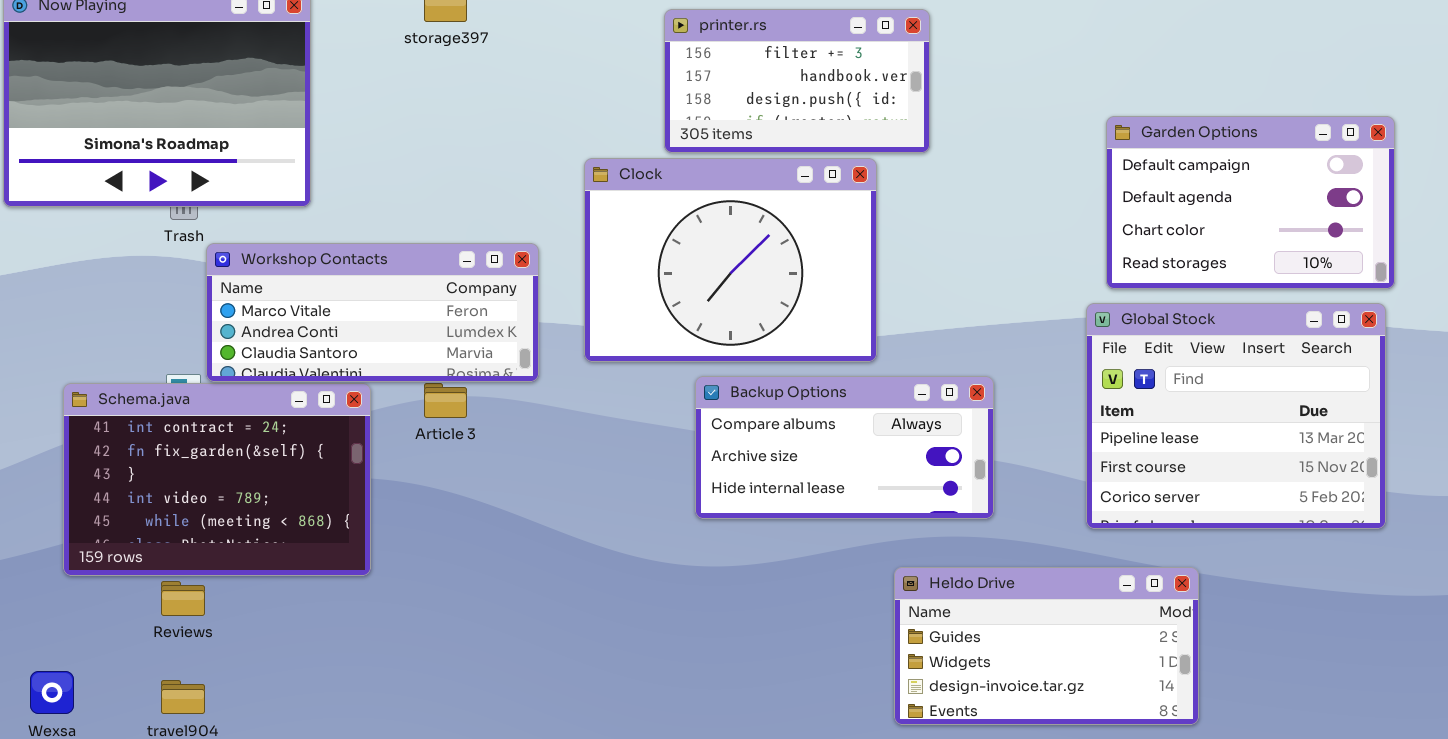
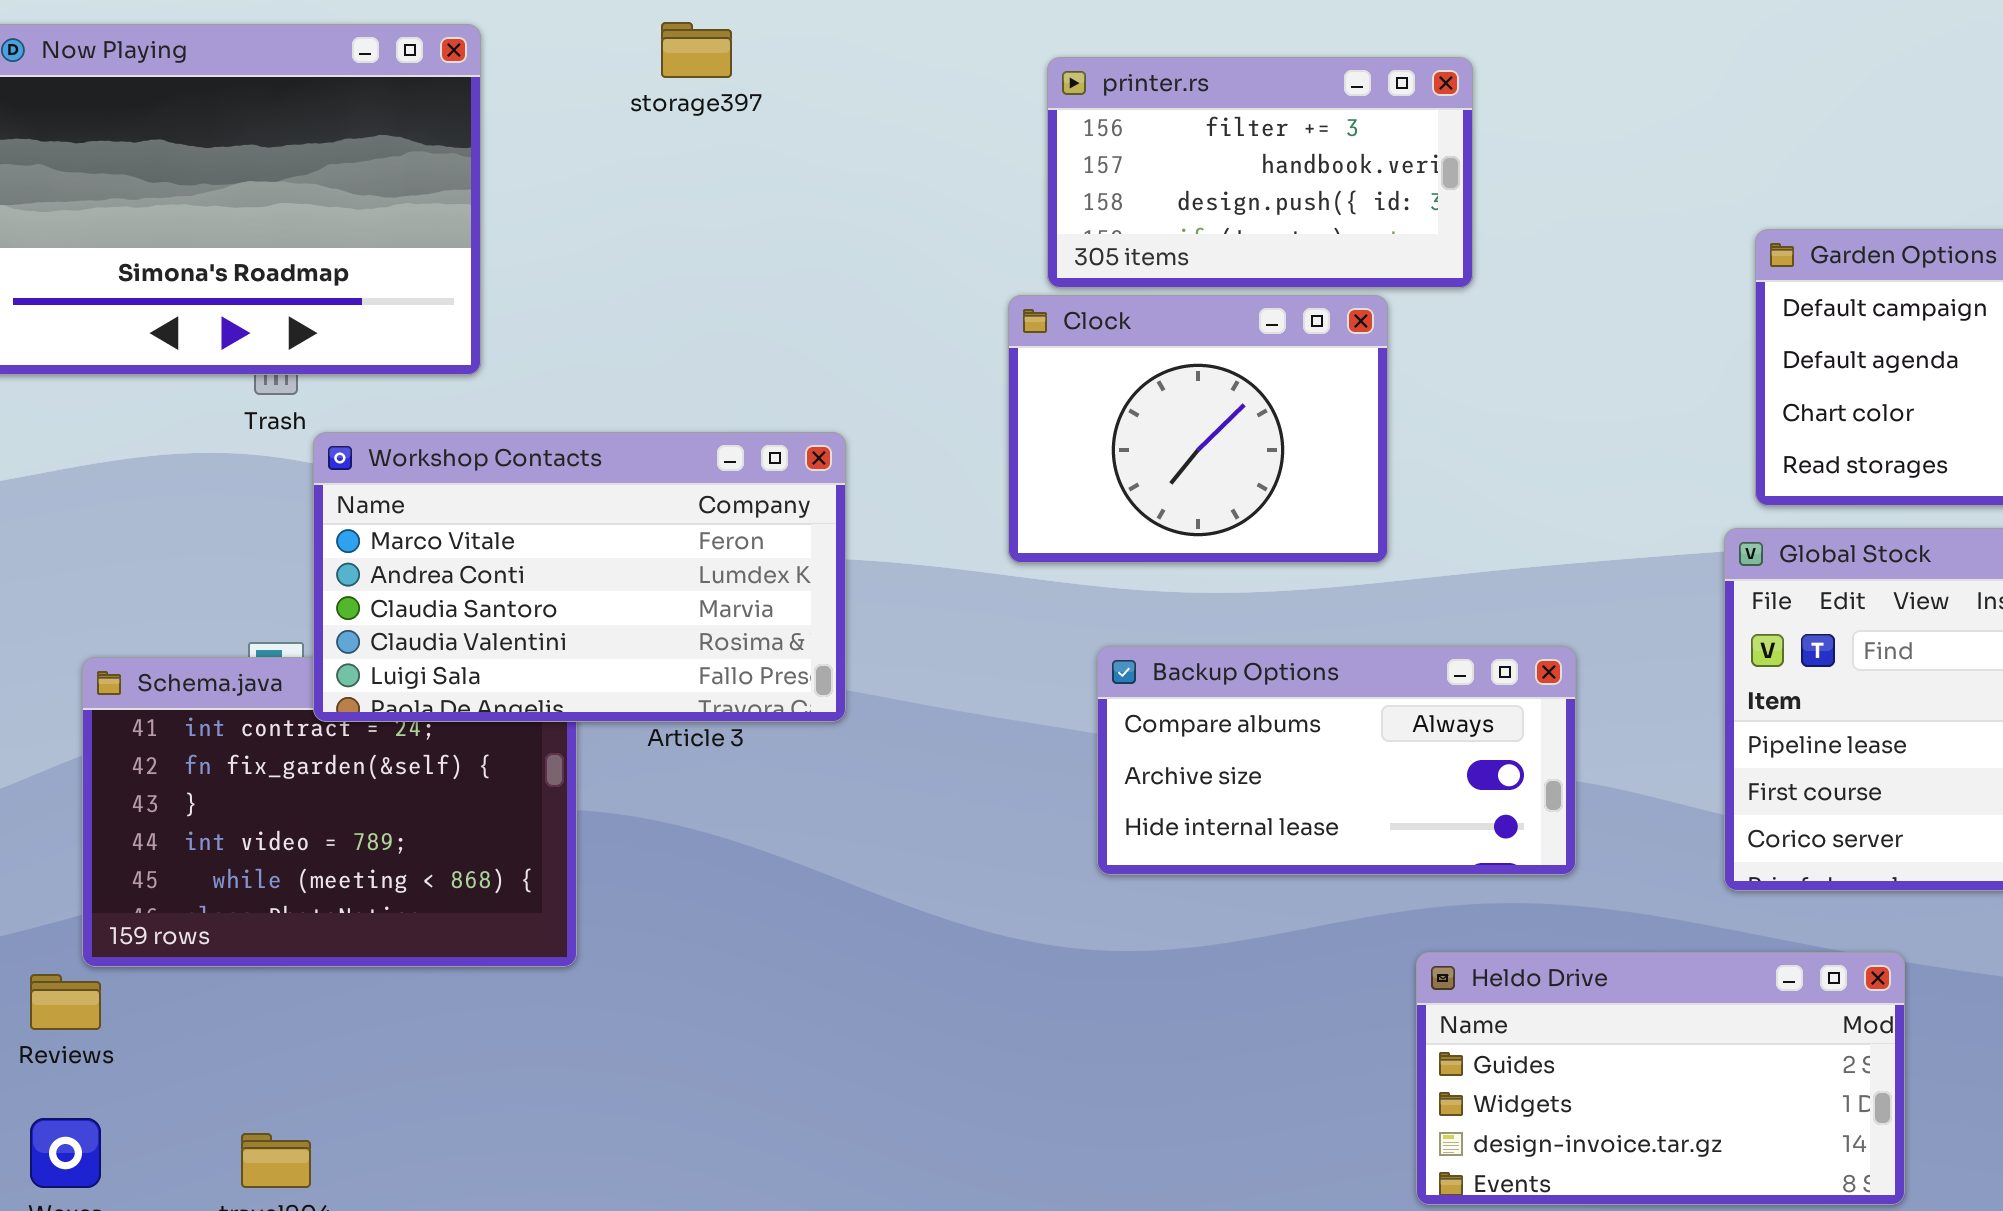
Clock: [584,158,877,362] -> [1008,295,1388,563], resized
Workshop Contacts: [206,243,539,382] -> [313,432,846,722], resized
Reviews: [161,581,205,616] -> [30,974,101,1030], moved

